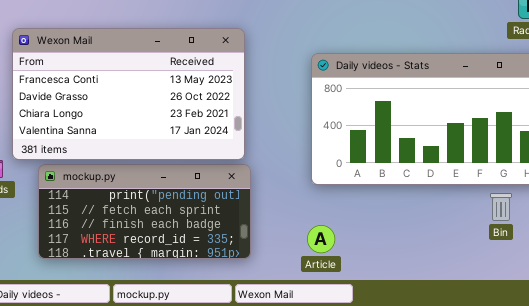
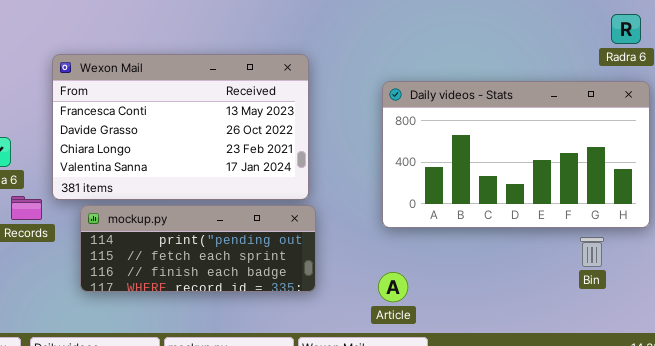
mockup.py: [38,164,251,259] -> [80,205,316,292], resized

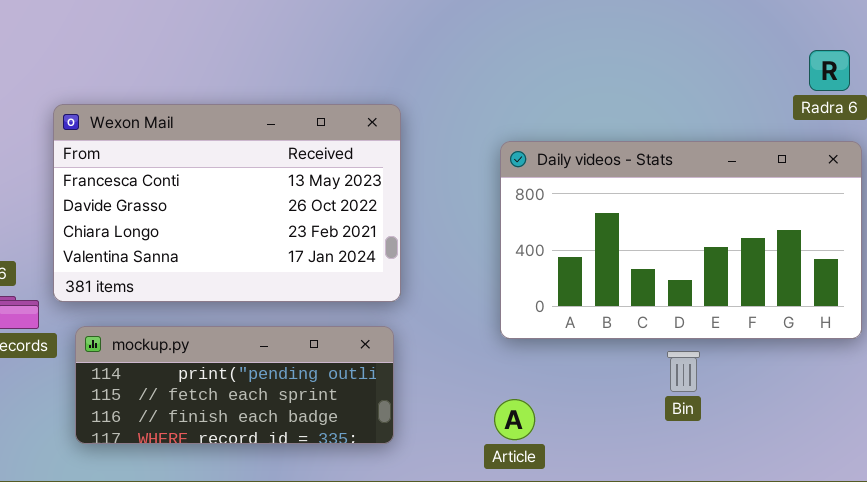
mockup.py: [80,205,316,292] -> [75,326,394,444], moved
Bin: [580,237,604,267] -> [667,351,700,392], moved

